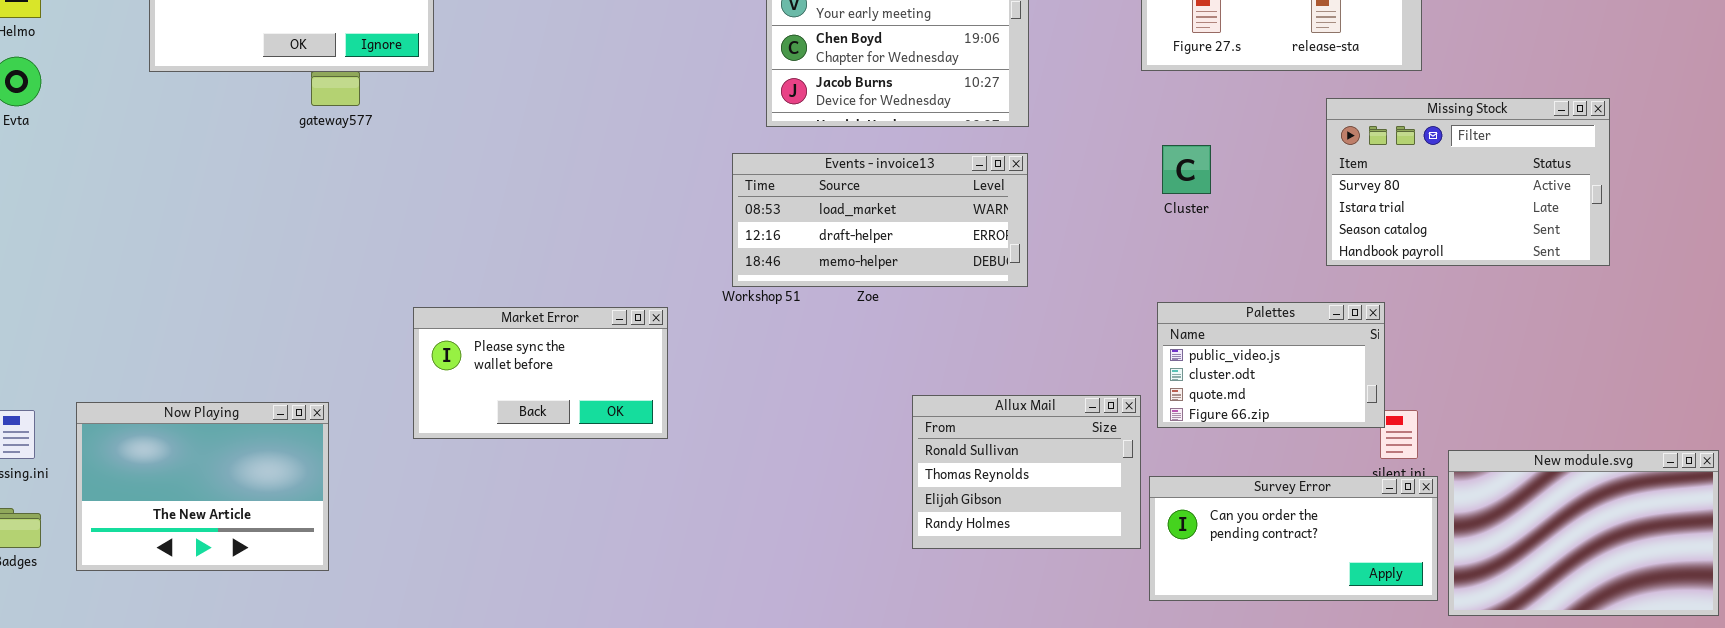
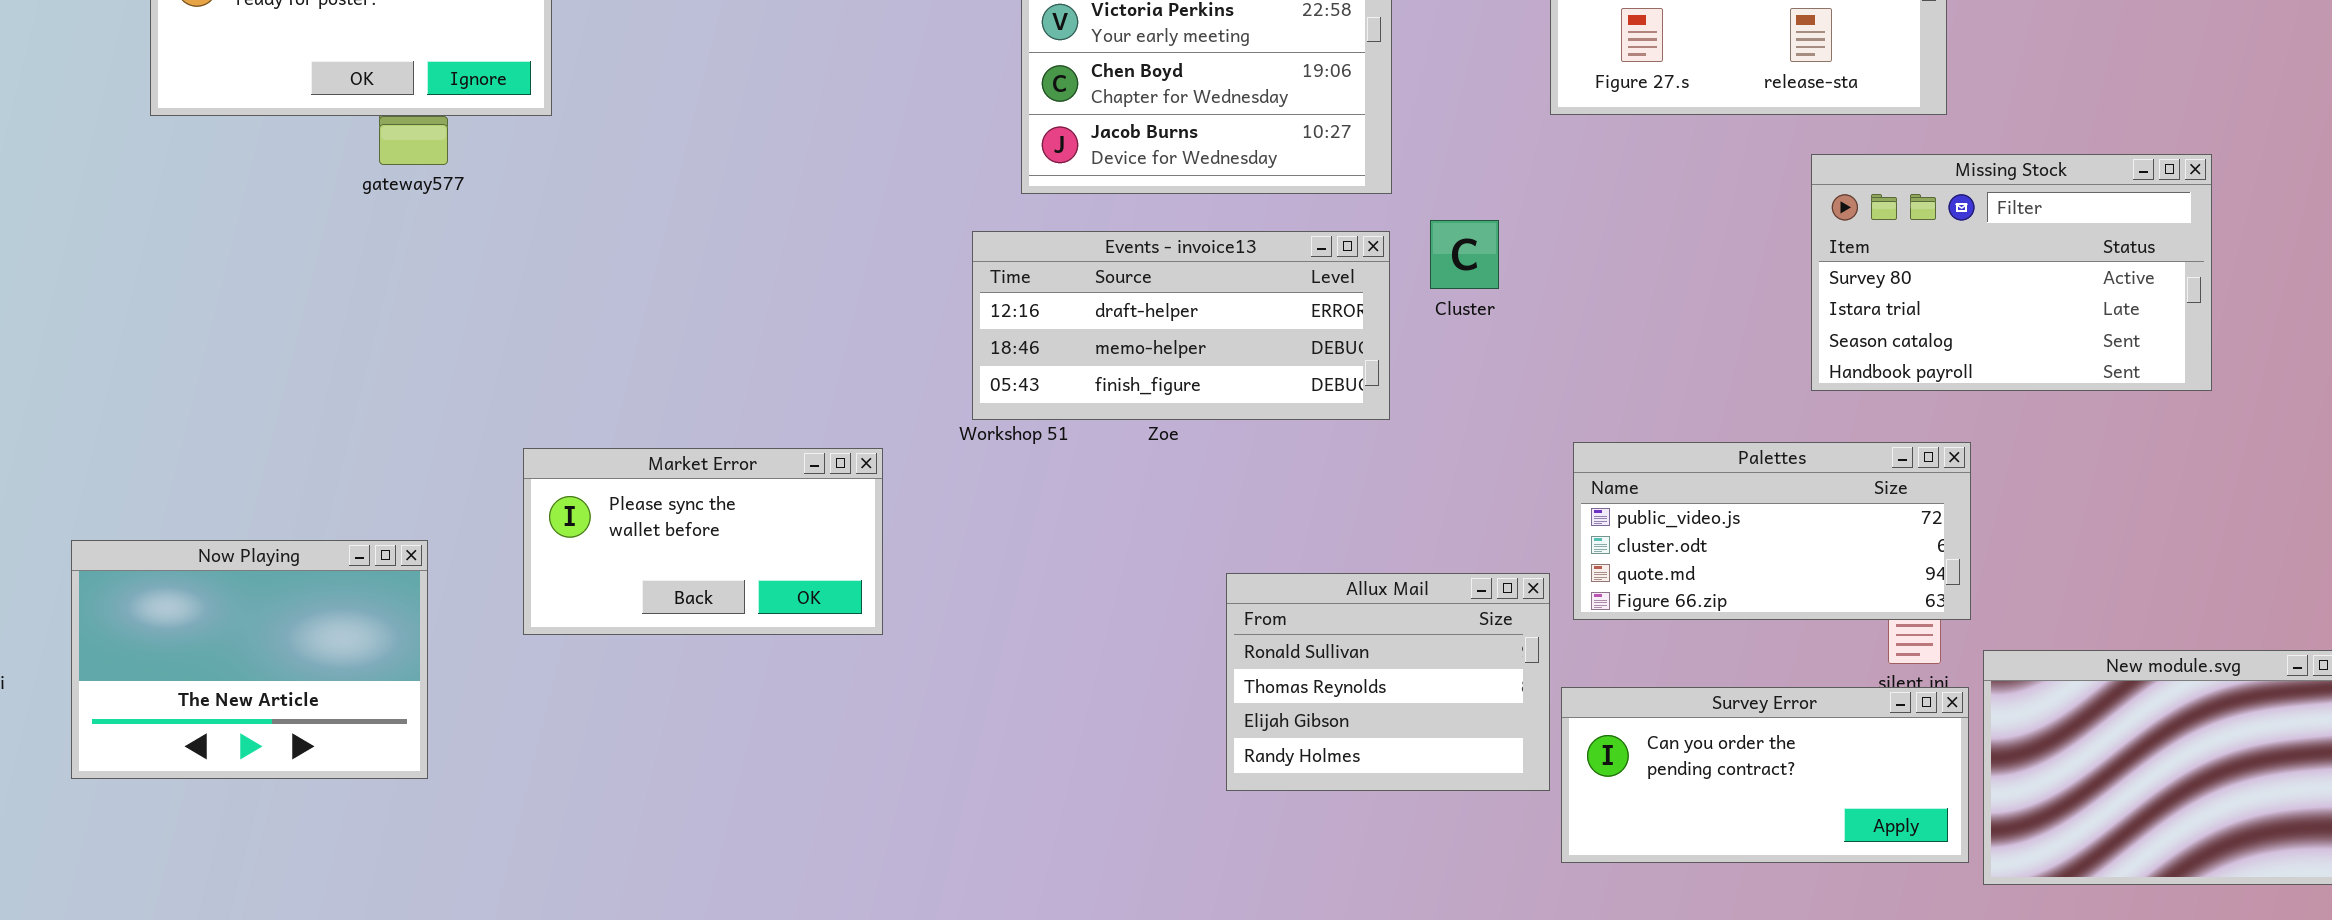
Cluster: [1162,145,1211,194] -> [1430,220,1499,289], moved
Events - invoice13: [732,153,1028,287] -> [972,231,1390,420], scrolled down 1 row
Palettes: [1157,302,1385,428] -> [1573,442,1971,620], resized
Now Playing: [76,402,329,571] -> [71,540,428,779], moved

